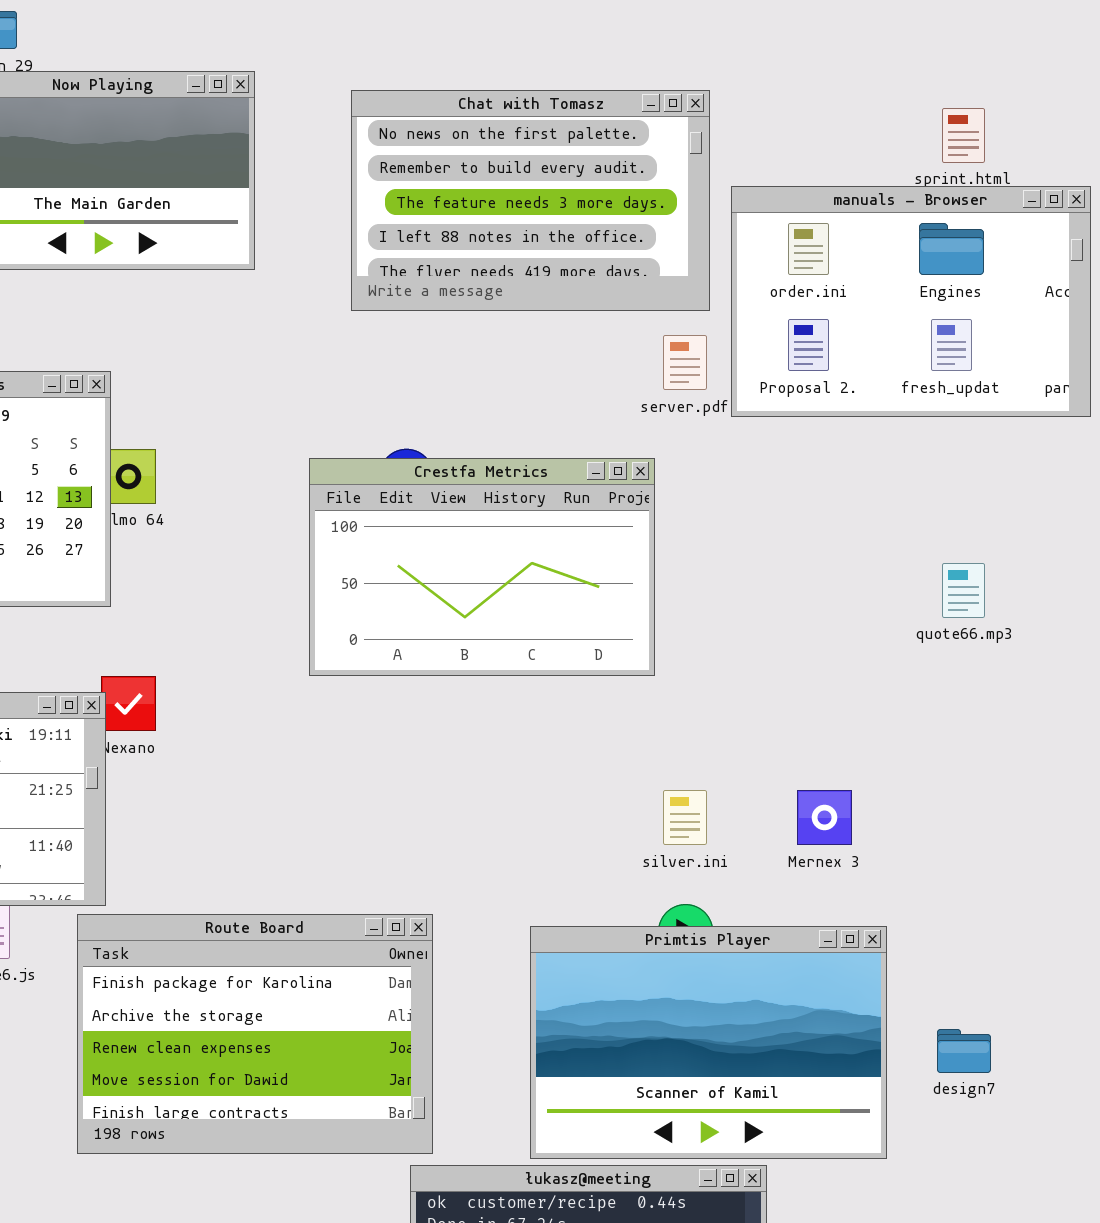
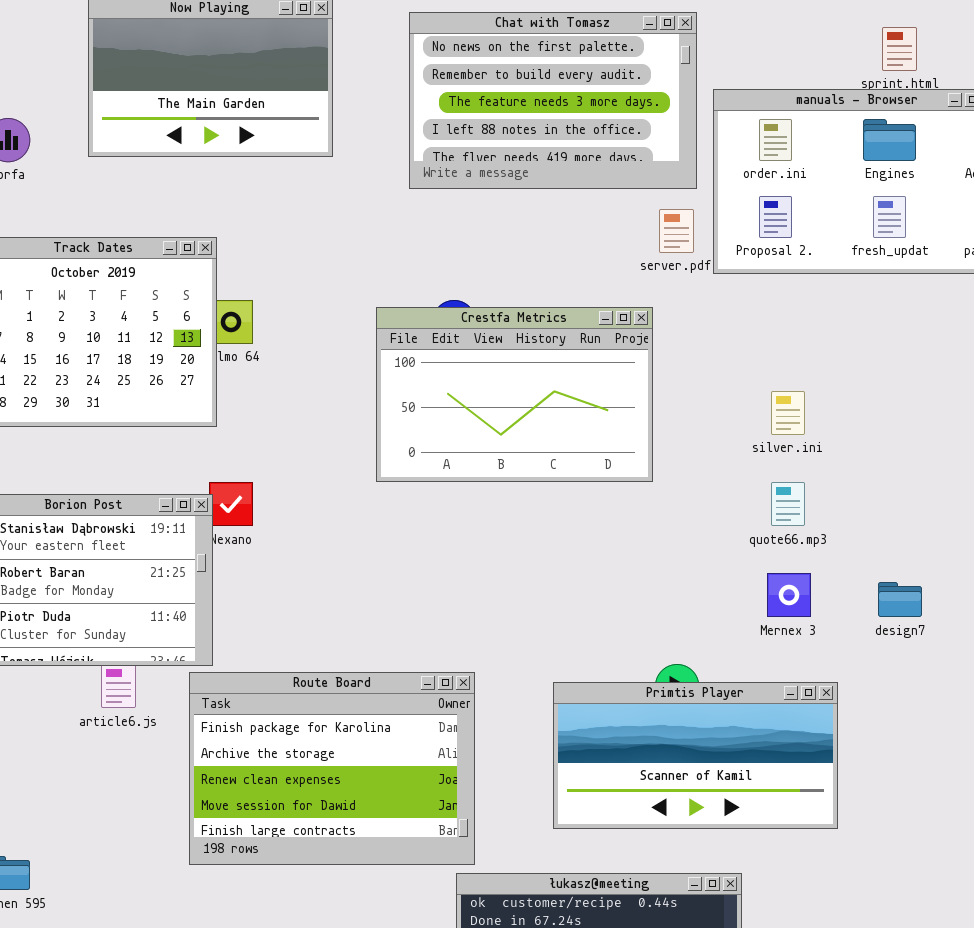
quote66.mp3: [942,563,985,618] -> [771,482,805,526], moved
silver.ini: [663,790,707,845] -> [771,391,805,435], moved
Primtis Player: [530,926,887,1159] -> [553,682,838,829], resized
design7: [937,1029,991,1073] -> [878,582,922,617], moved

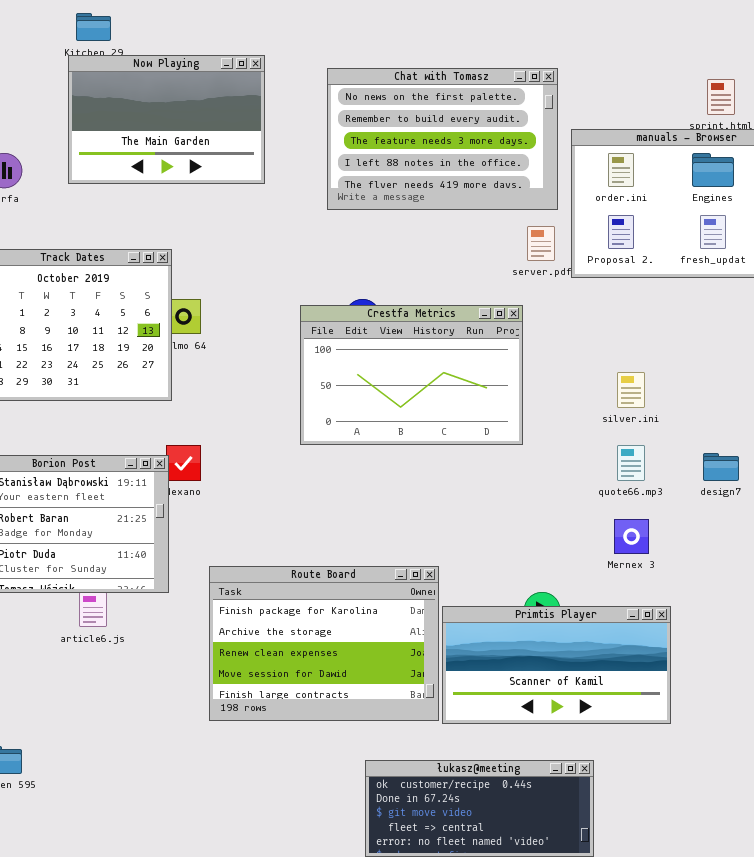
design7: [878,582,922,617] -> [703,453,739,481], moved
Route Board: [189,672,475,865] -> [209,566,439,721], moved

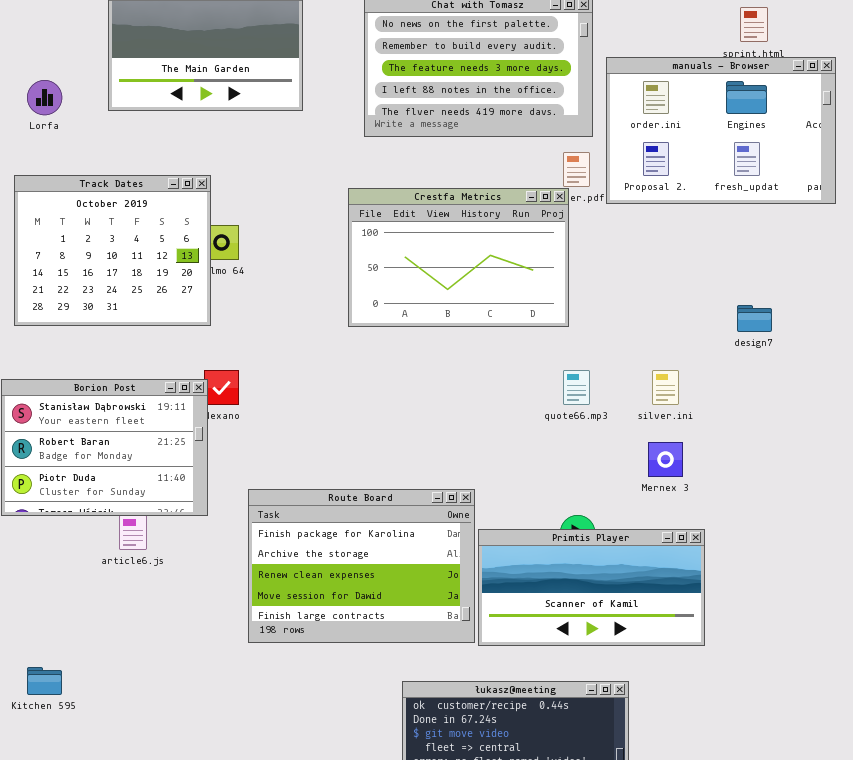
Crestfa Metrics: [300,305,523,445] -> [348,188,569,327], moved
silver.ini: [617,372,645,408] -> [652,370,679,405], moved
quote66.mp3: [617,445,645,481] -> [563,370,590,405], moved
design7: [703,453,739,481] -> [737,305,772,332], moved

